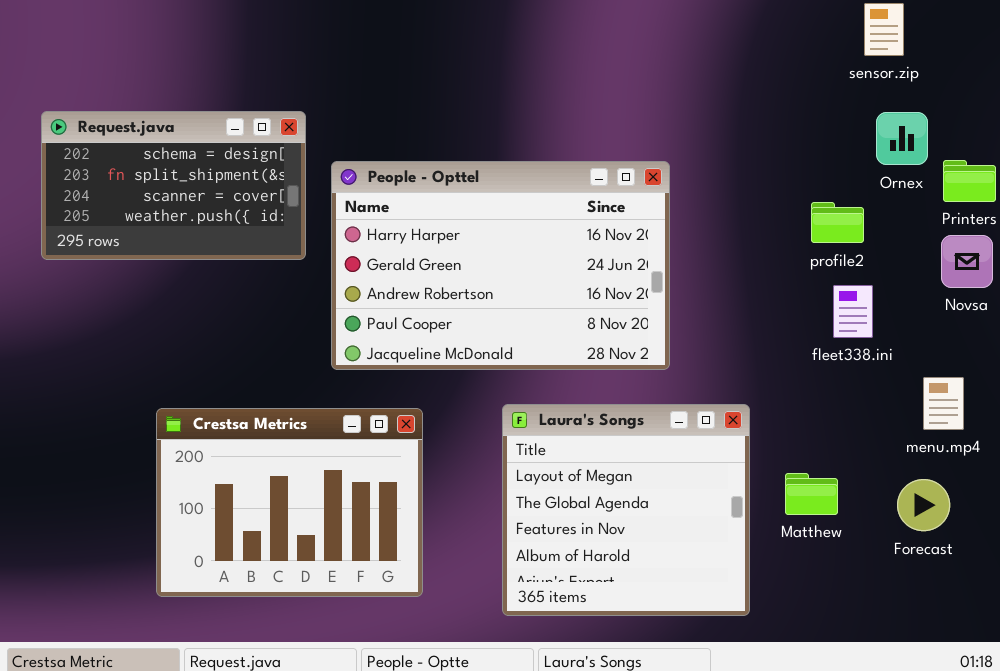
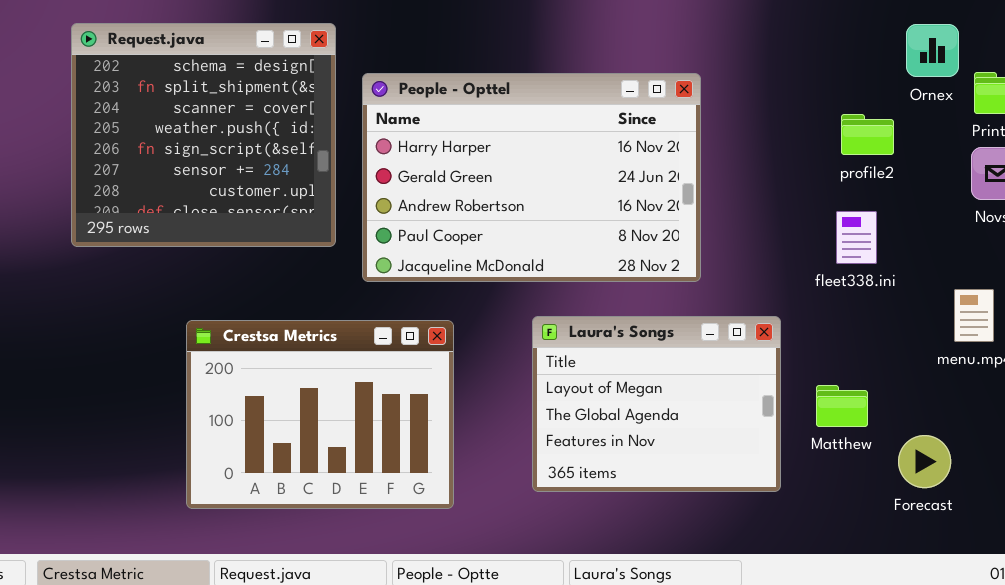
Request.java: [41,111,306,260] -> [71,23,336,247], resized
fleet338.ini: [833,285,873,338] -> [836,211,877,264], moved
Laura's Songs: [502,404,750,616] -> [532,316,781,492], resized
Forecast: [897,479,950,531] -> [898,435,951,488], moved

